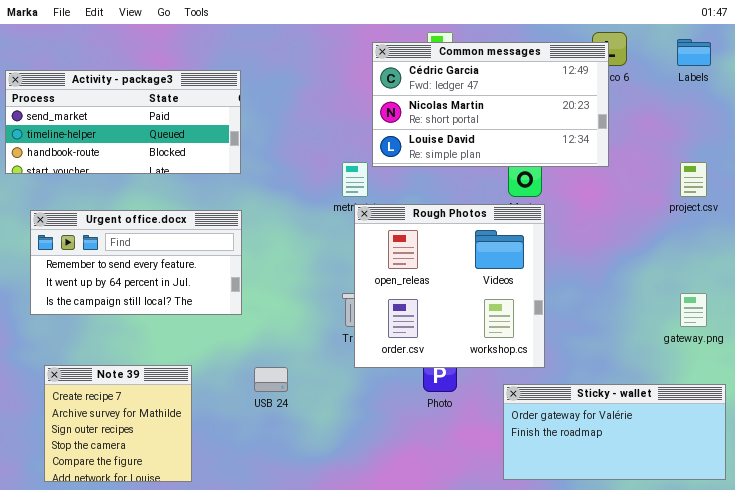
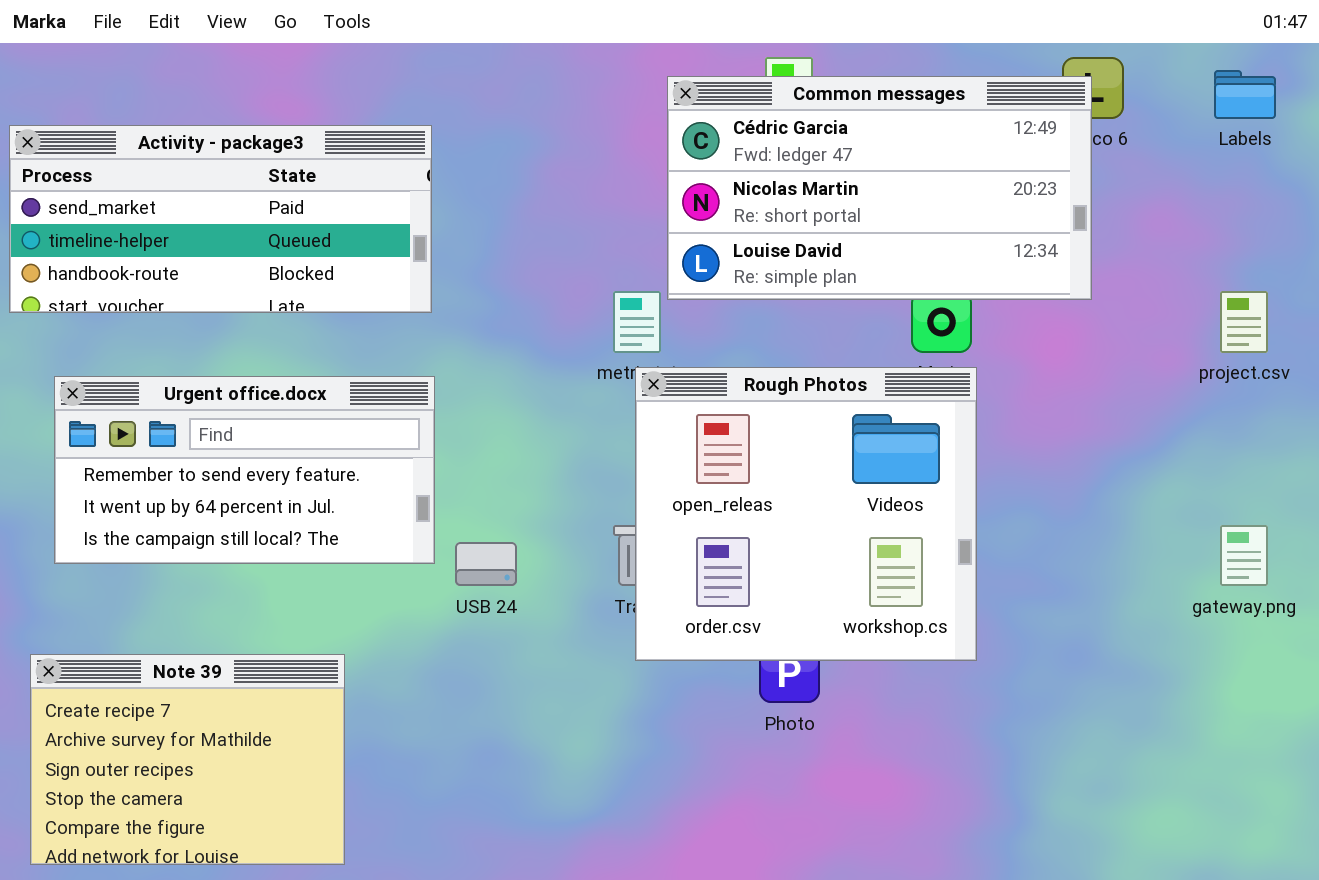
Note 39: [44,365,192,482] -> [30,654,345,865], resized
USB 24: [254,367,288,392] -> [455,542,517,586], moved
Sticky - wallet: [503,384,726,480] -> none, closed

